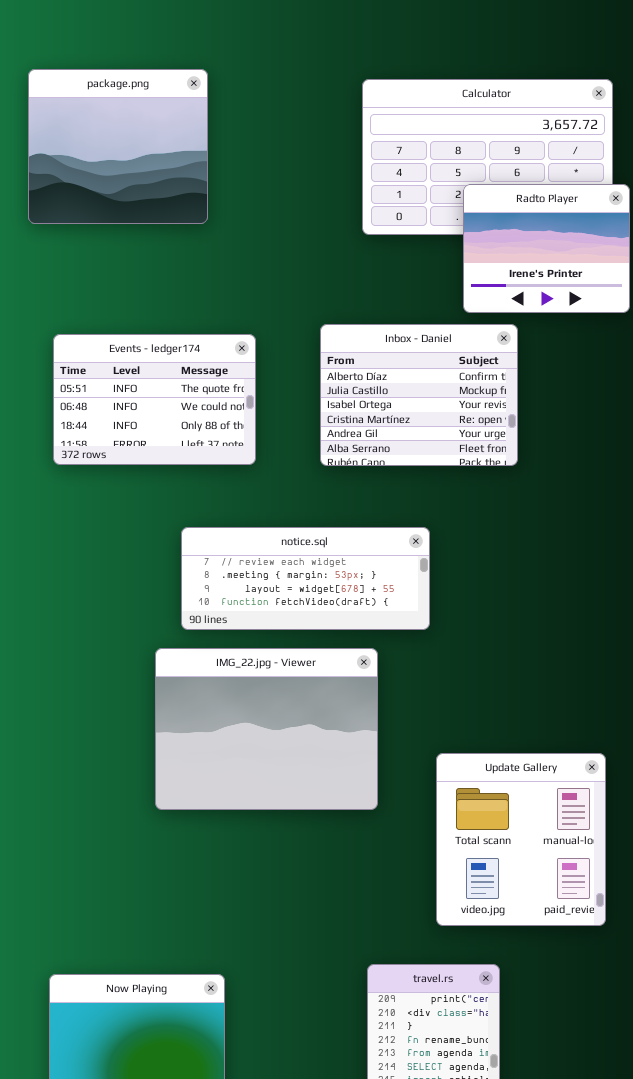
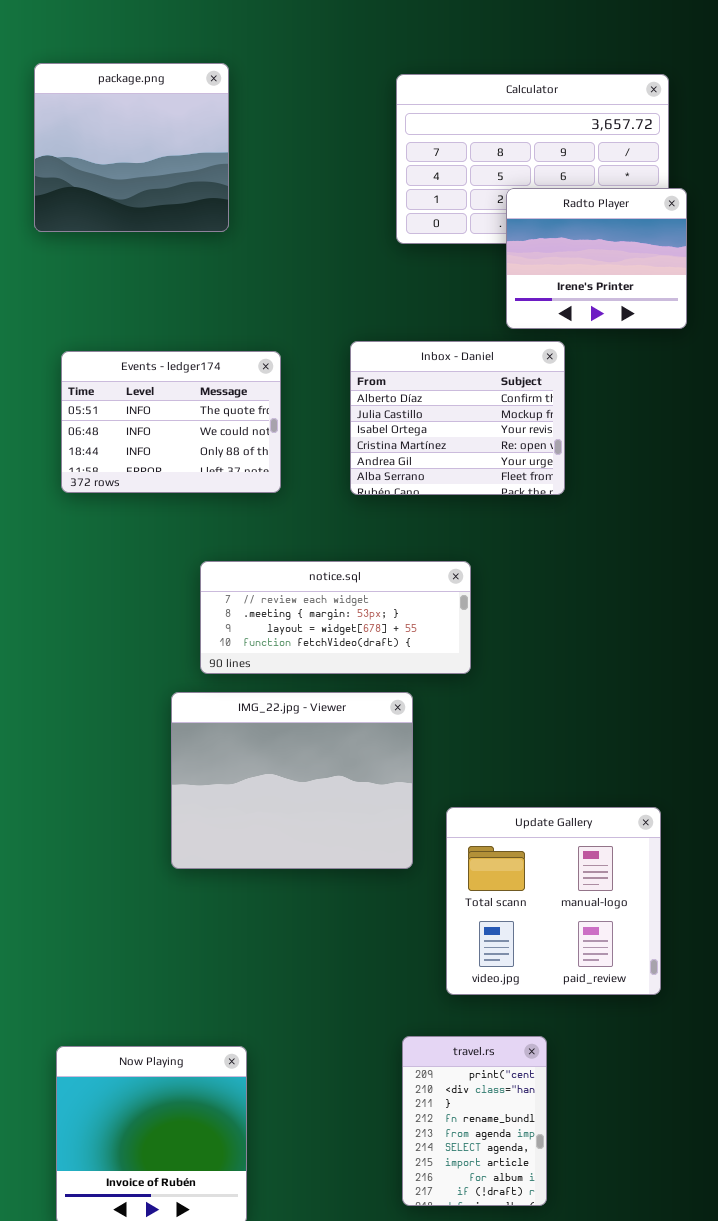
Update Gallery: [436,753,606,926] -> [446,807,661,995], resized

